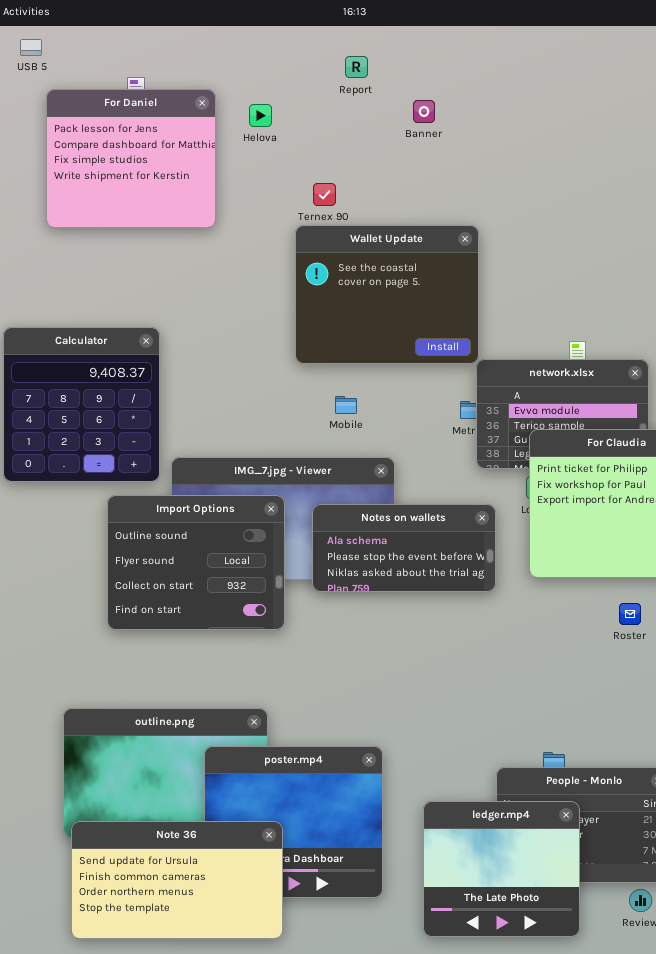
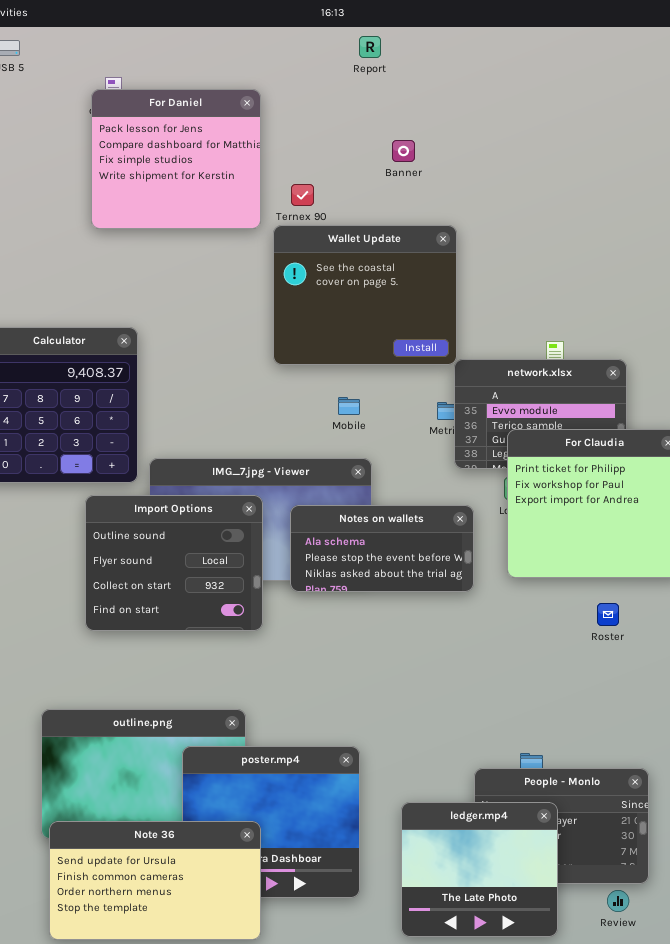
Report: [345,56,368,78] -> [359,36,381,58], moved
For Daniel: [46,89,216,228] -> [91,89,261,229], moved
Banner: [413,100,435,123] -> [392,140,415,162], moved
Mobile: [335,396,357,414] -> [338,397,360,415], moved

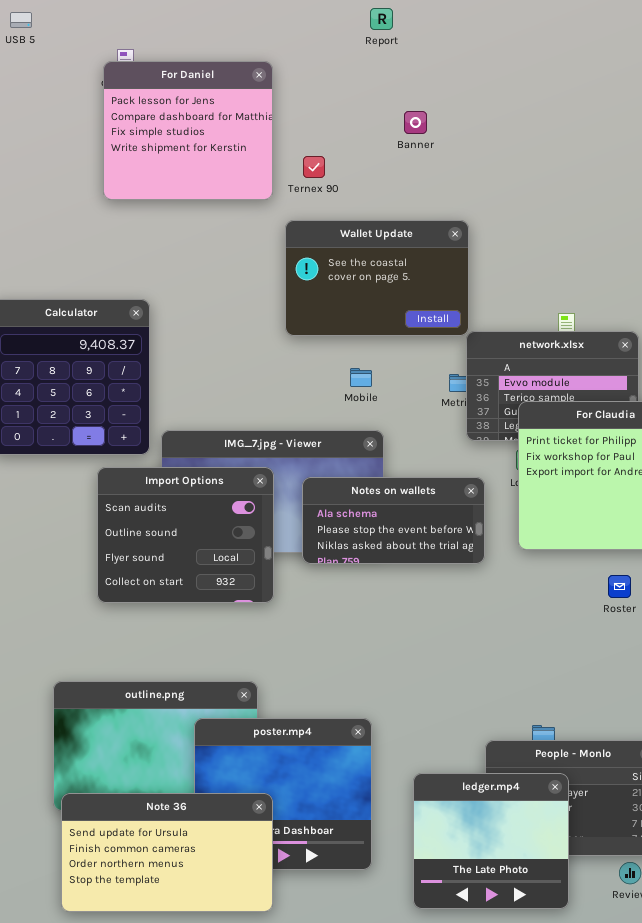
Wallet Update: [273,225,457,365] -> [285,220,469,336], resized
Import Options: [85,495,263,631] -> [97,467,274,603], scrolled up 1 row

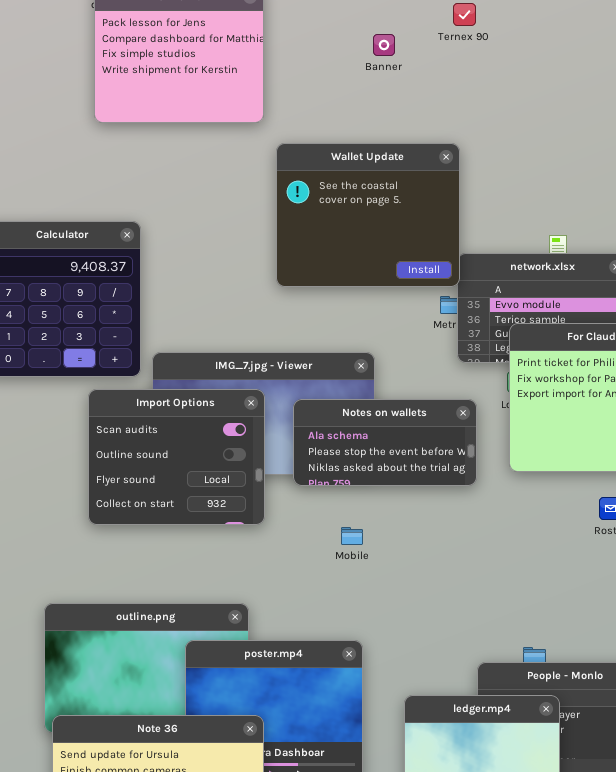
Banner: [404,111,427,134] -> [373,34,395,56], moved
Ternex 90: [303,156,325,178] -> [453,3,476,26], moved
Wallet Update: [285,220,469,336] -> [276,143,460,287], resized
Mobile: [350,368,372,387] -> [341,527,363,545], moved

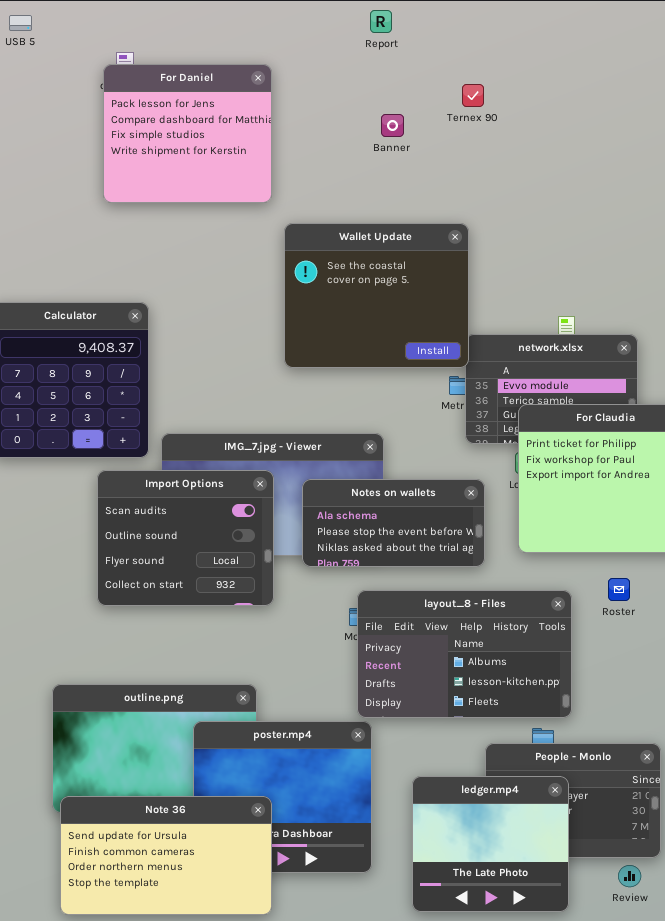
layout_8 - Files: none -> [357,590,572,718], opened

